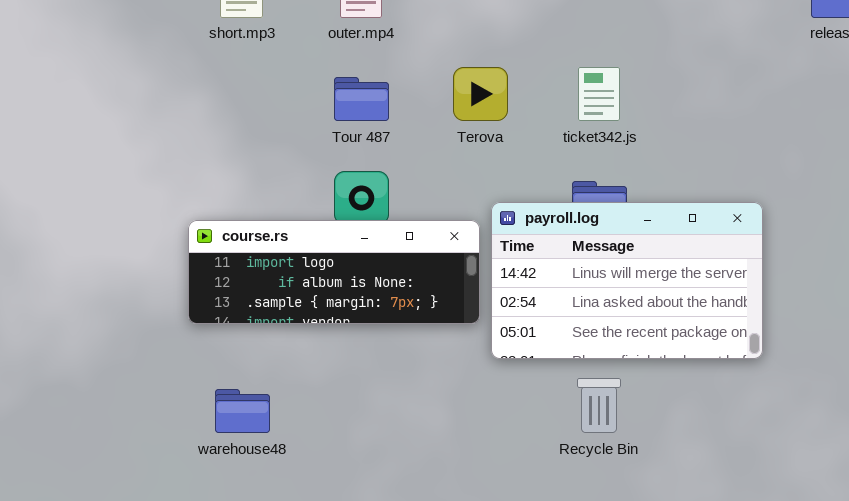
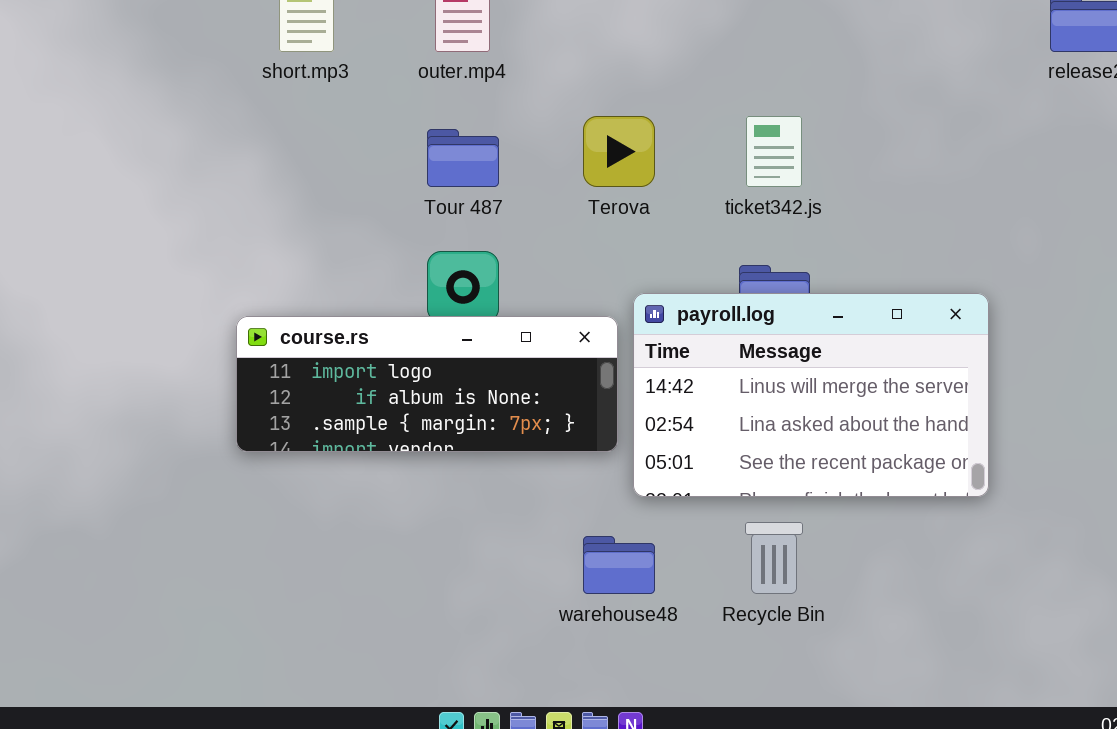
warehouse48: [215,389,270,433] -> [583,536,655,594], moved

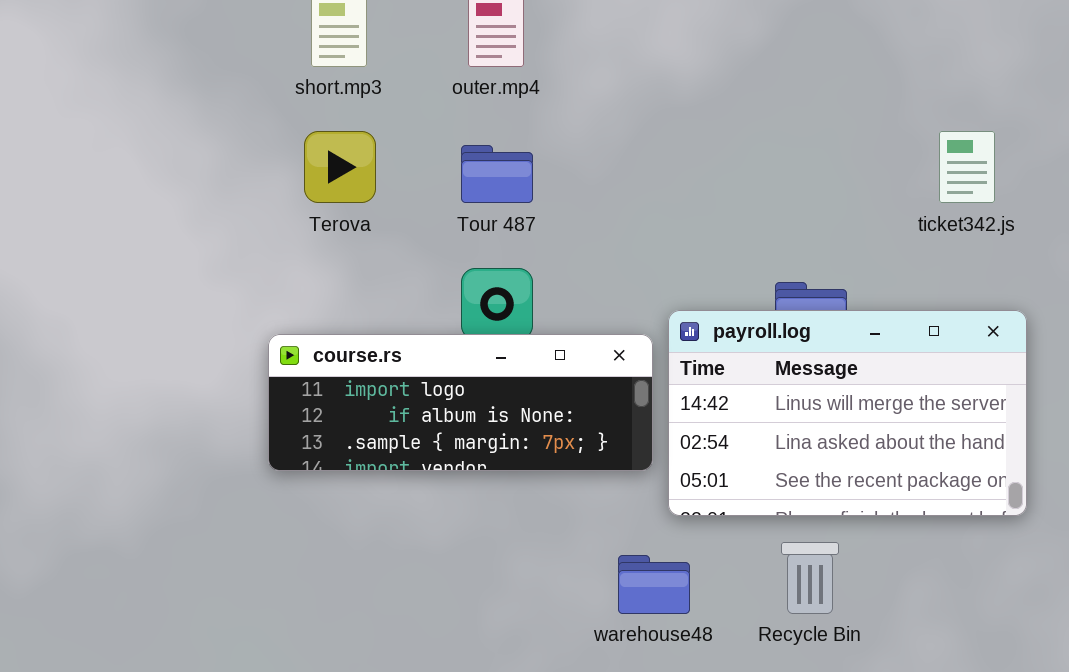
Terova: [583,116,655,187] -> [304,131,376,203], moved
ticket342.js: [746,116,802,187] -> [939,131,995,203], moved

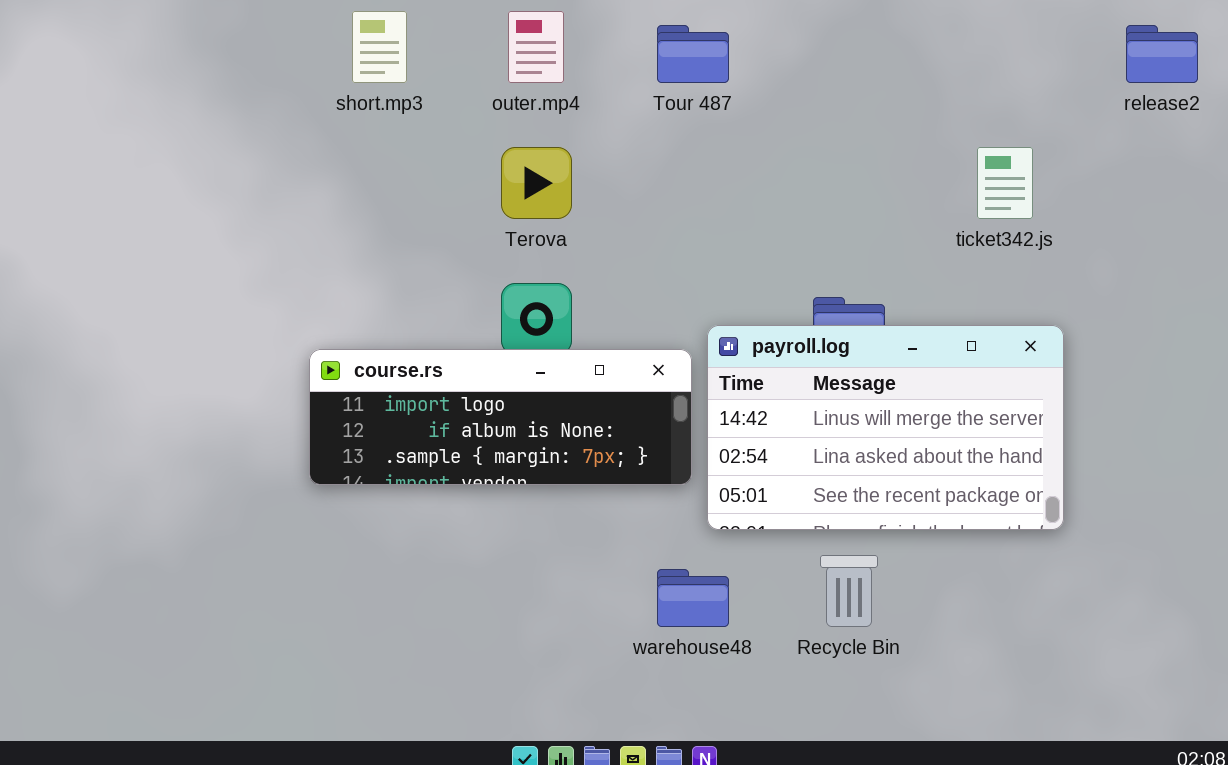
Terova: [304,131,376,203] -> [501,147,572,219], moved
Tour 487: [461,145,533,203] -> [657,25,729,83], moved

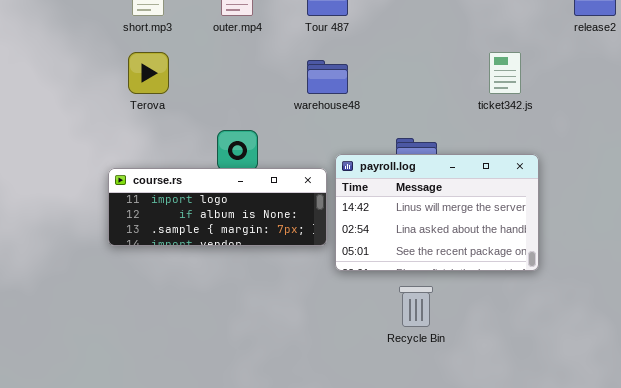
Terova: [501,147,572,219] -> [128,52,169,94], moved
warehouse48: [657,569,729,627] -> [307,60,348,94], moved

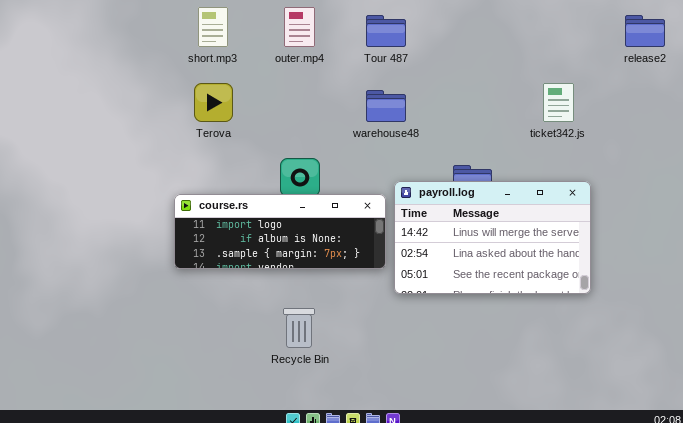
Recycle Bin: [399,286,433,327] -> [283,308,315,348], moved

